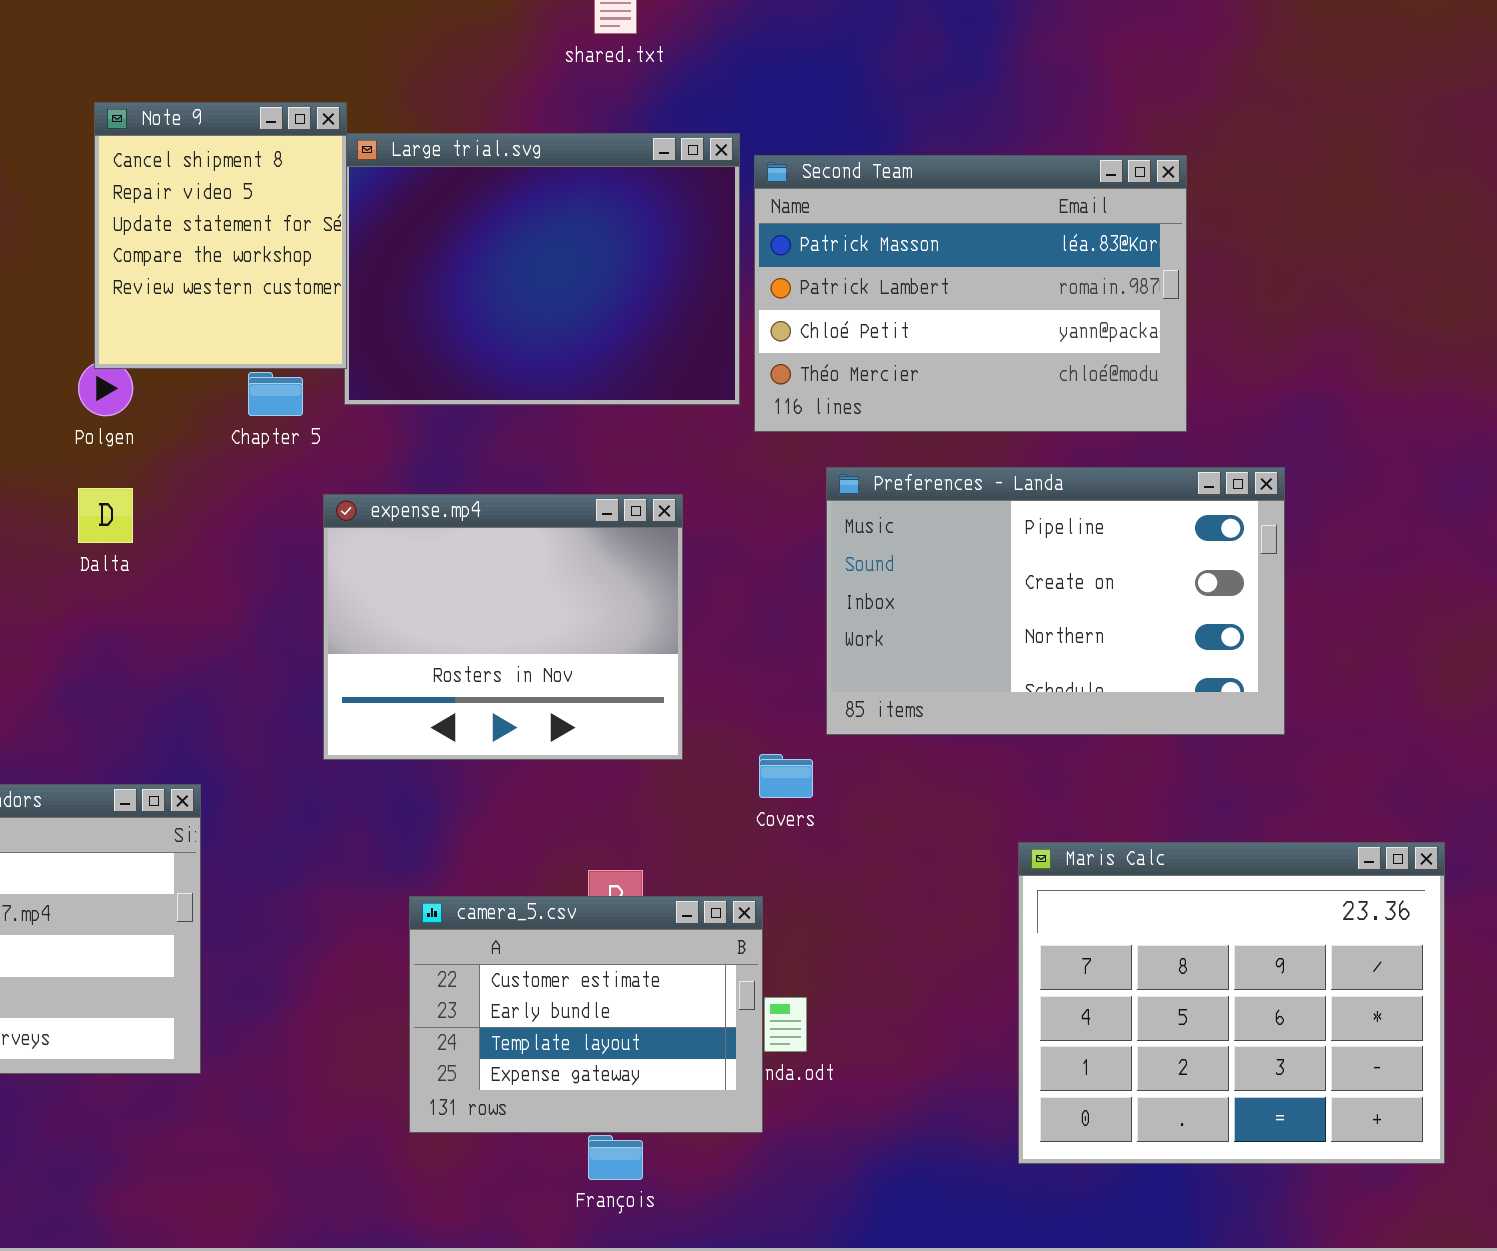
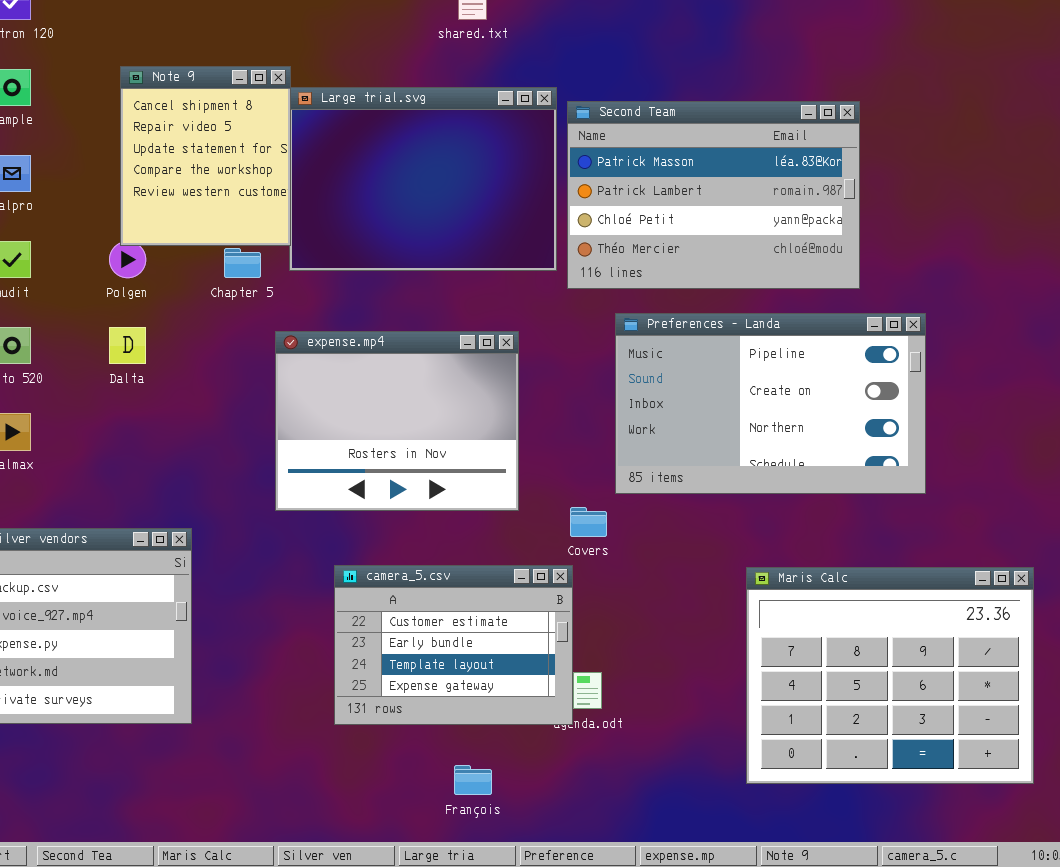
camera_5.csv: [409,896,763,1133] -> [334,565,573,725], moved

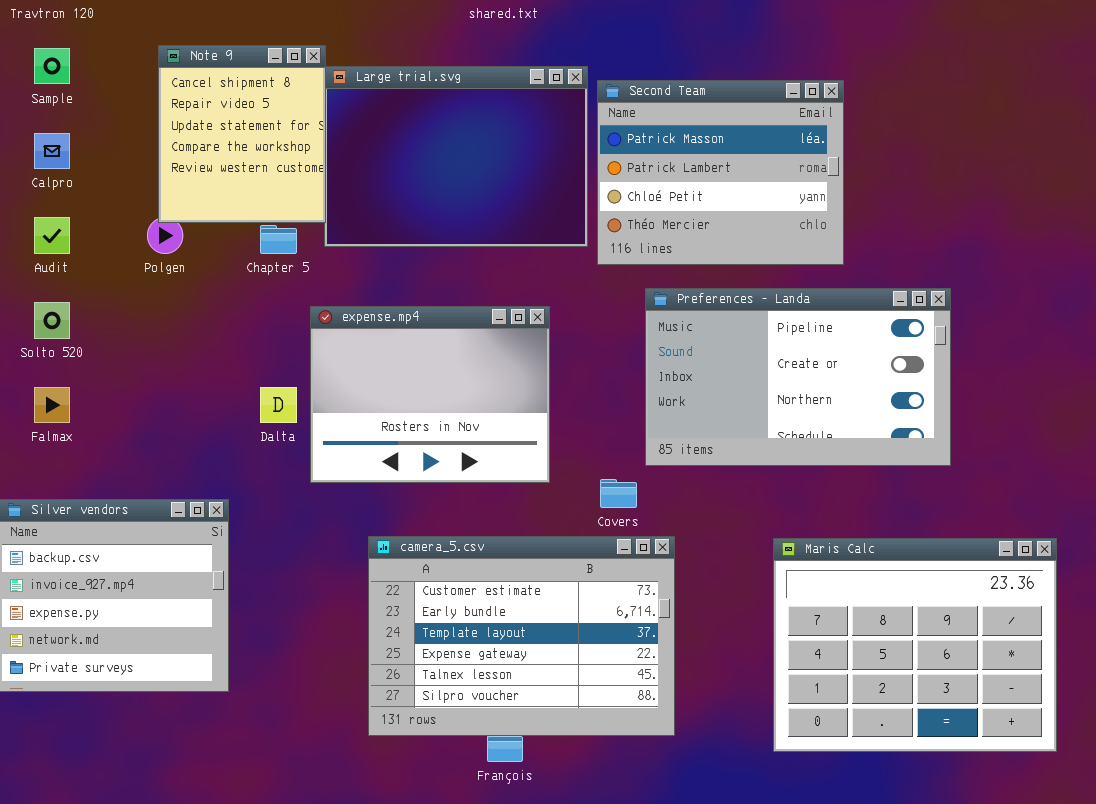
Second Team: [567,101,860,289] -> [597,80,844,265], resized
Dalta: [109,327,146,364] -> [260,387,297,423], moved
camera_5.csv: [334,565,573,725] -> [368,536,675,736], resized

